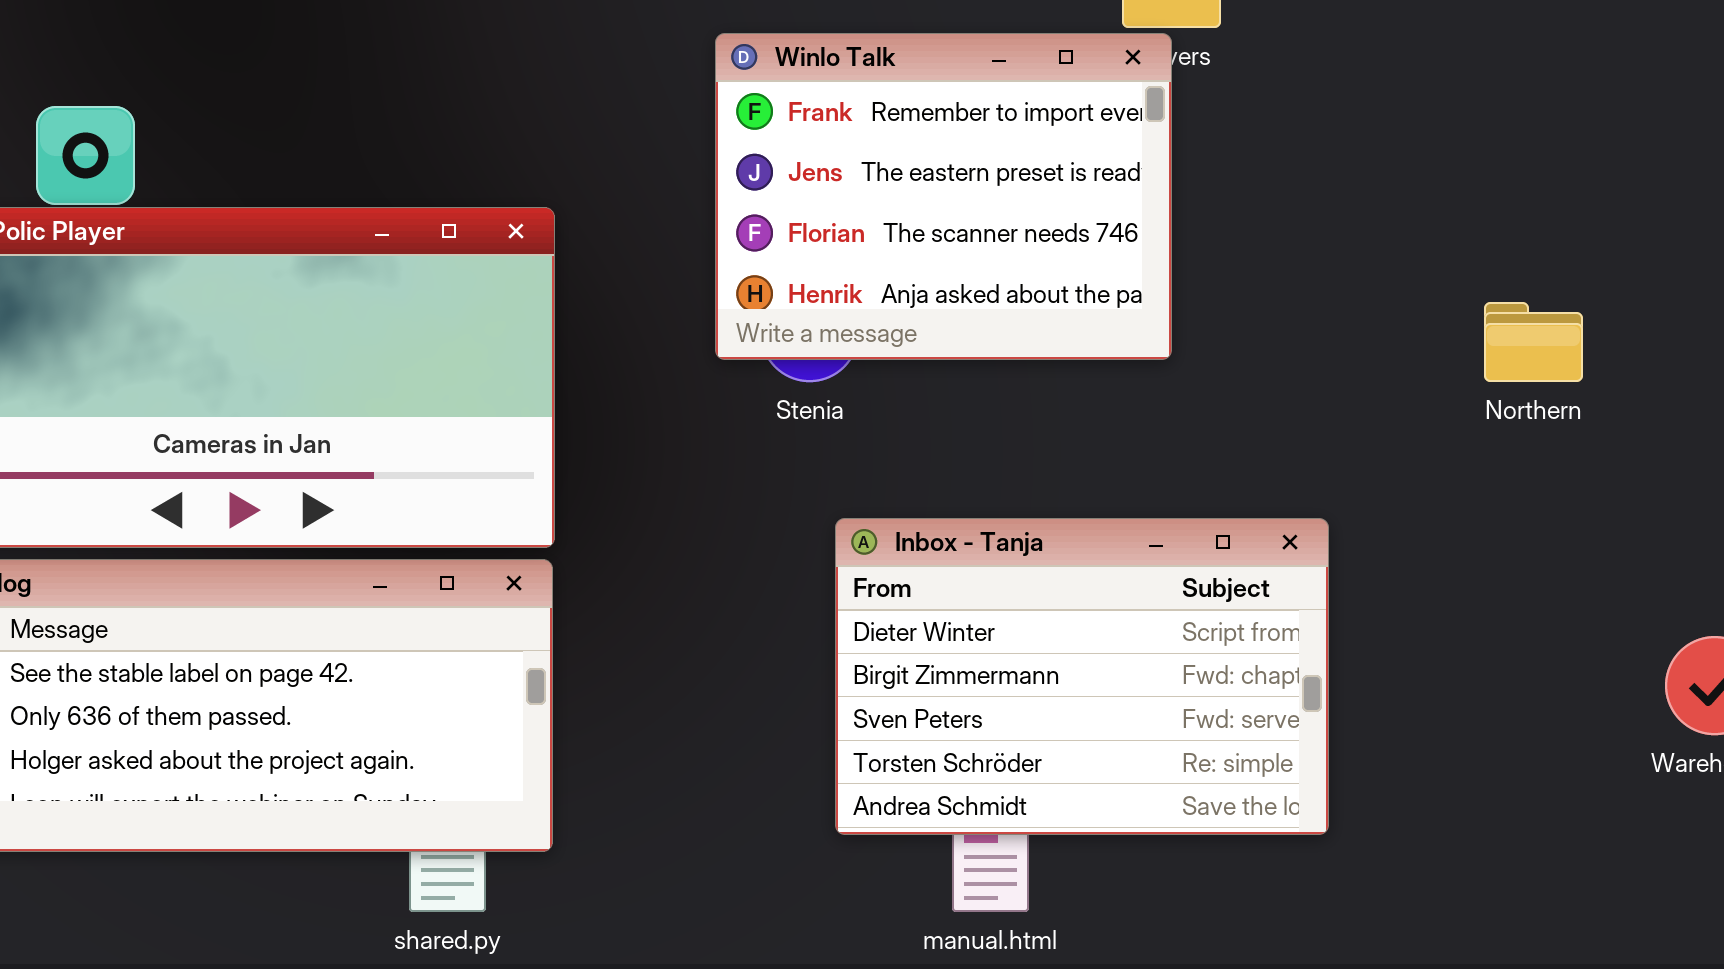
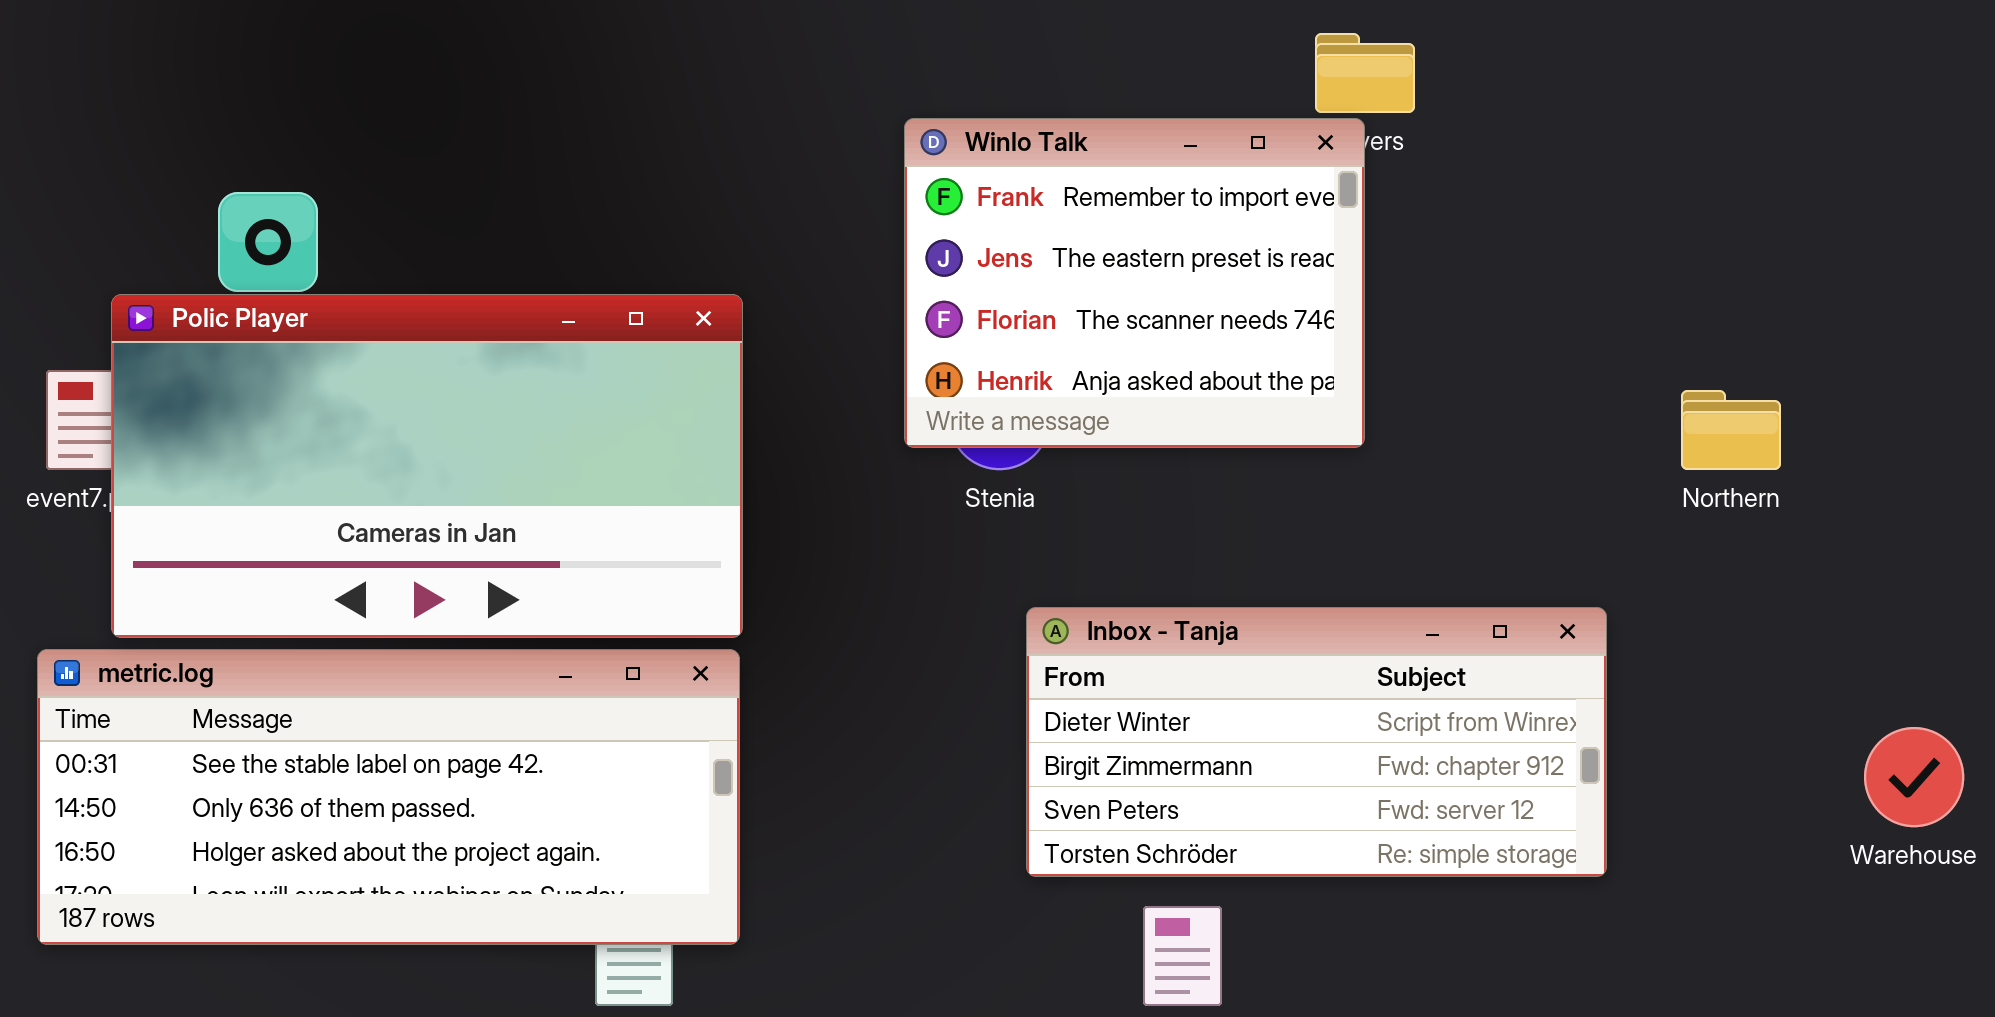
Inbox - Tanja: [835,518,1329,835] -> [1026,607,1607,877], resized

